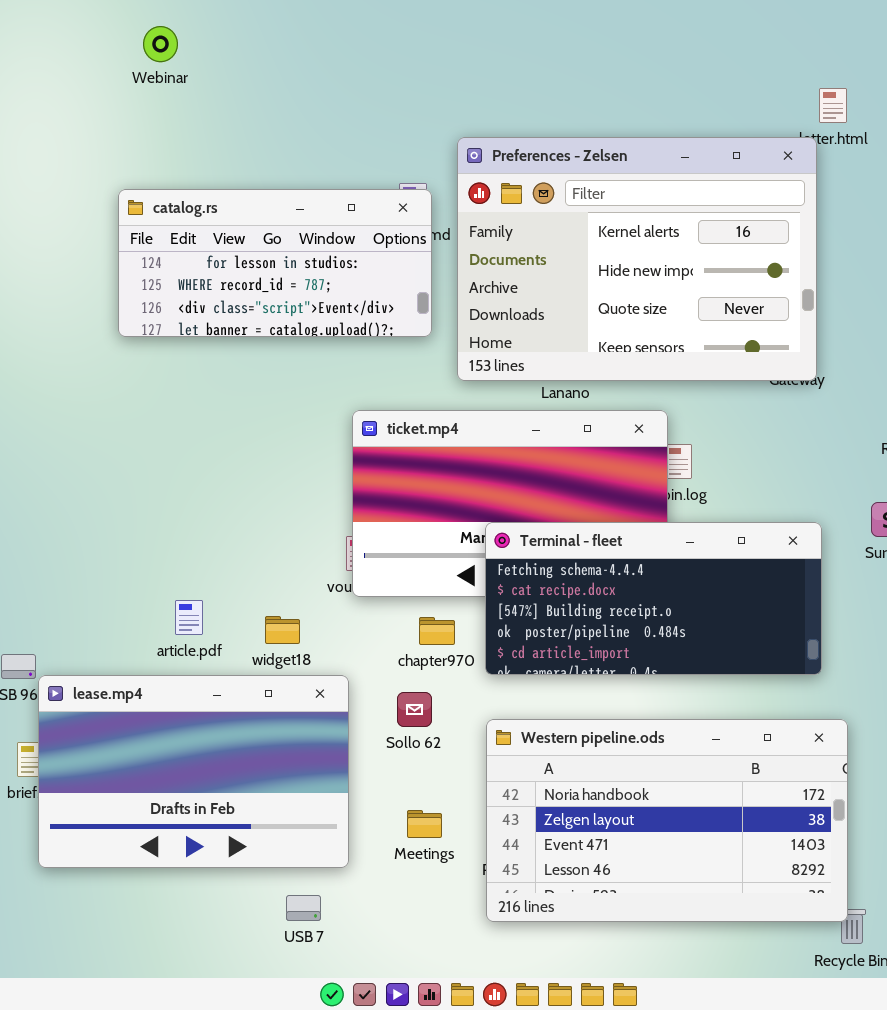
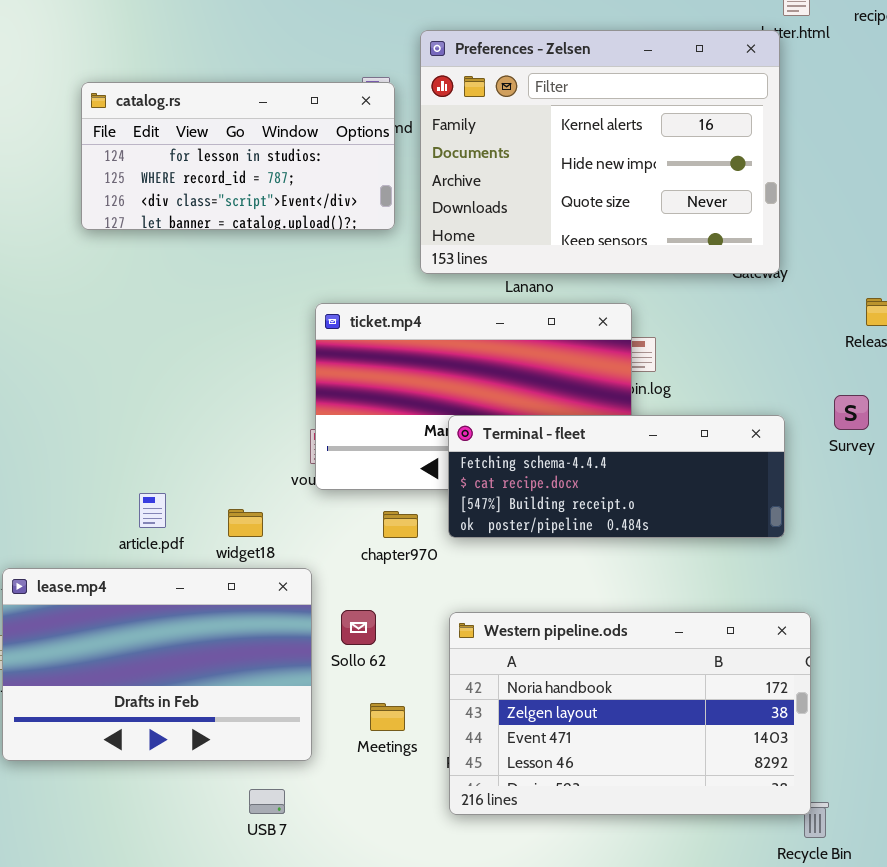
Terminal - fleet: [485,522,822,675] -> [448,415,785,538], resized
Sollo 62: [397,692,432,727] -> [341,610,376,645], moved

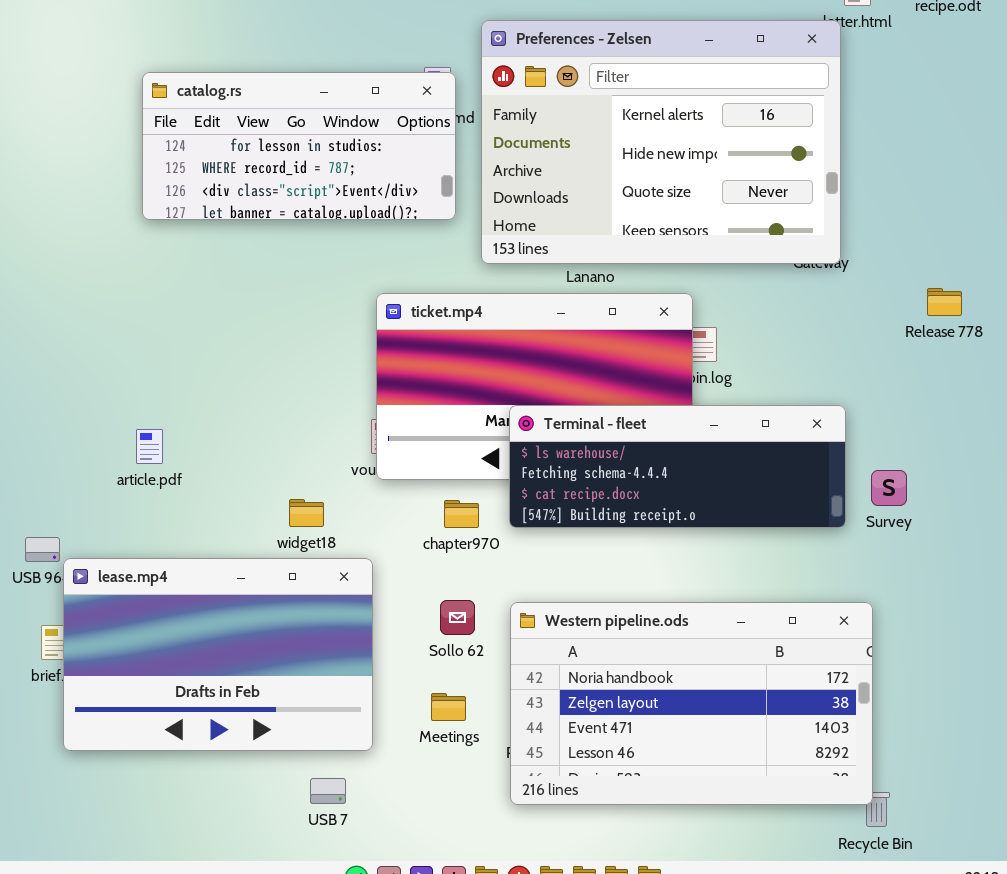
Survey: [834,395,869,430] -> [871,470,907,506], moved
Terminal - fleet: [448,415,785,538] -> [509,405,846,528], scrolled up 1 row
article.pdf: [139,493,166,528] -> [136,429,163,464], moved
Sollo 62: [341,610,376,645] -> [440,600,475,635], moved

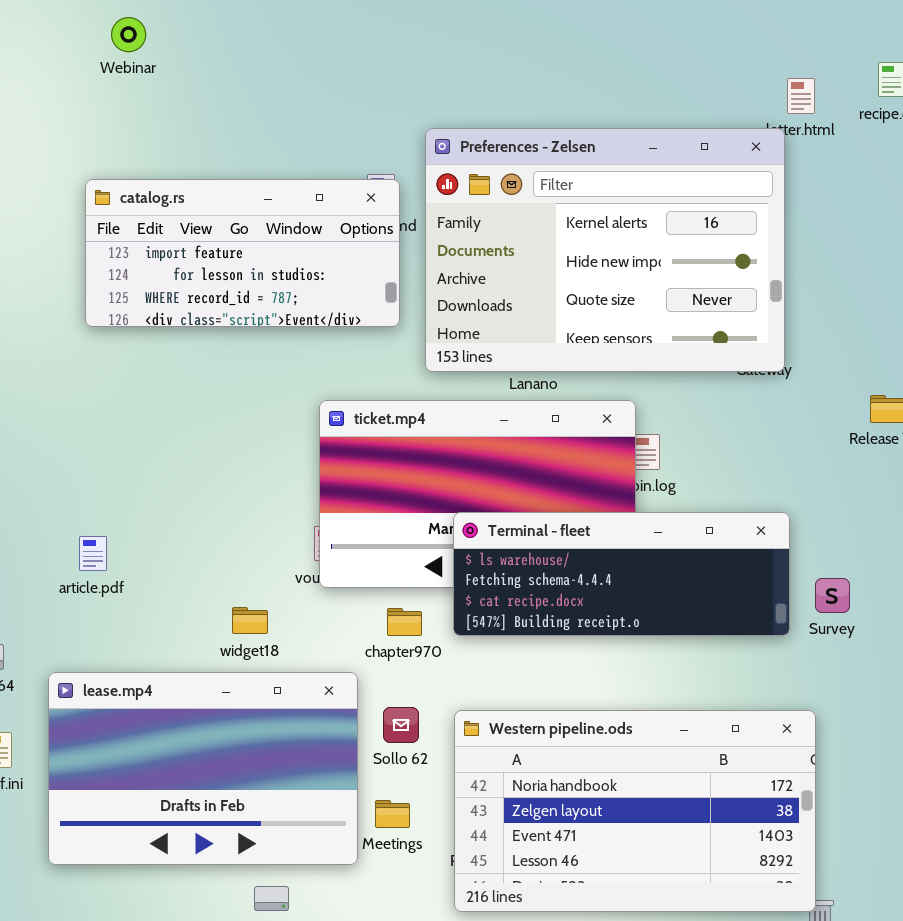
catalog.rs: [142,72,456,220] -> [85,179,400,327], scrolled up 1 row
lease.mp4: [63,558,373,751] -> [48,672,358,865], moved

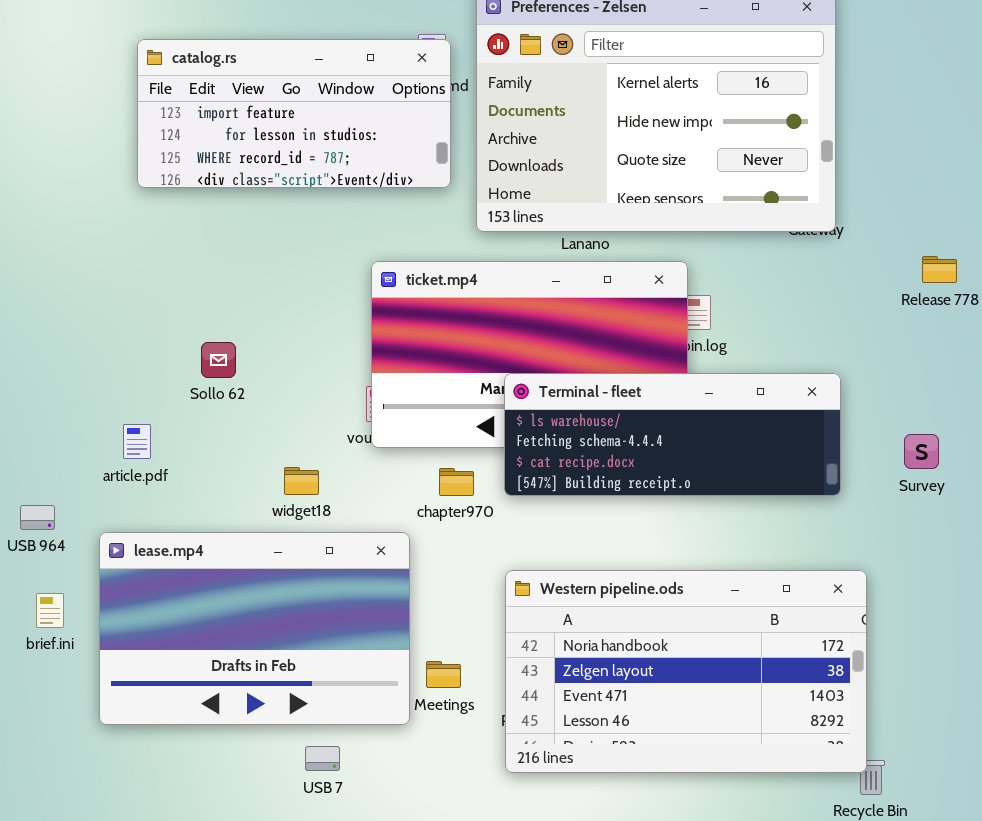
article.pdf: [79,536,107,571] -> [123,424,151,459], moved
Survey: [815,578,850,613] -> [904,434,939,469], moved
Sollo 62: [383,707,419,743] -> [201,342,236,378], moved

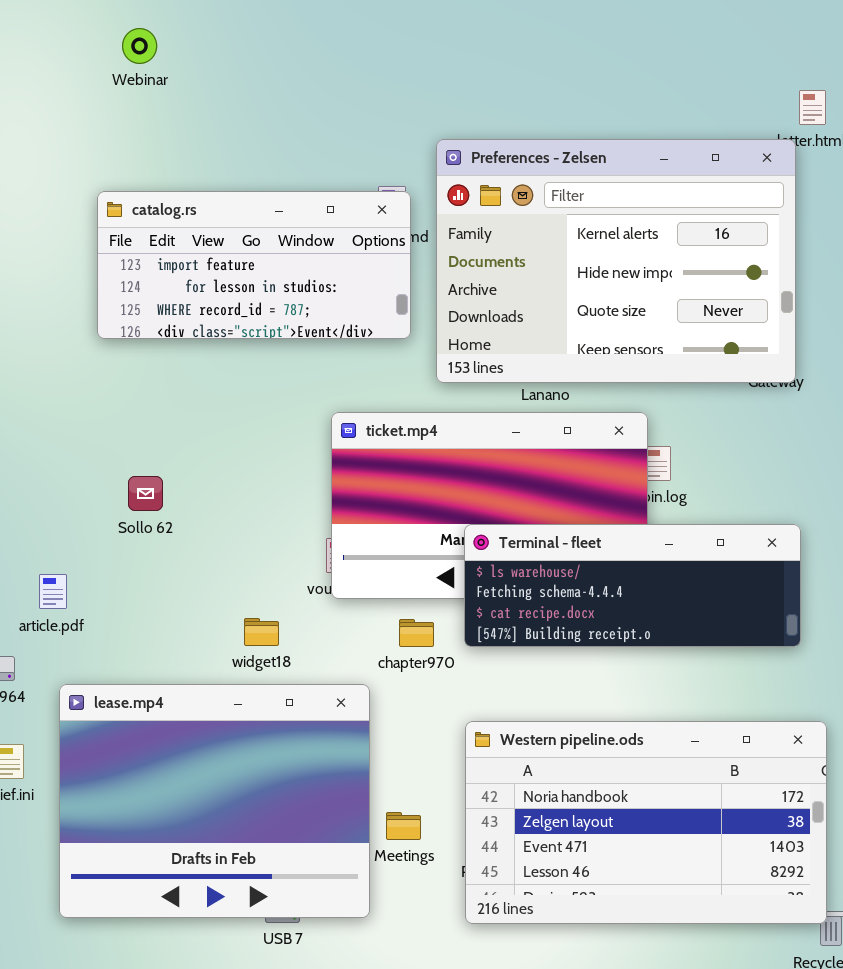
Sollo 62: [201,342,236,378] -> [128,476,163,511], moved
article.pdf: [123,424,151,459] -> [39,574,67,609], moved
lease.mp4: [99,532,410,725] -> [59,684,370,918], resized

